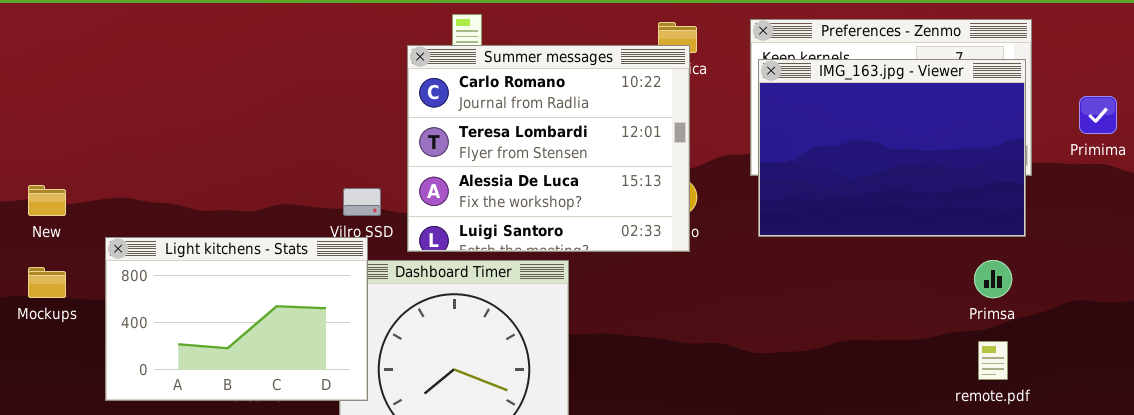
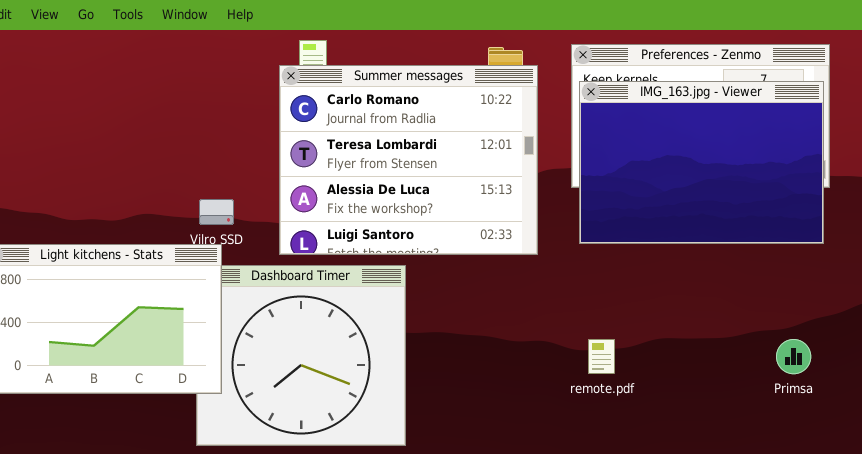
Summer messages: [407,45,690,252] -> [279,65,538,255], moved
Primsa: [974,260,1012,298] -> [776,339,811,374], moved
remote.pdf: [978,341,1008,380] -> [588,339,615,374], moved

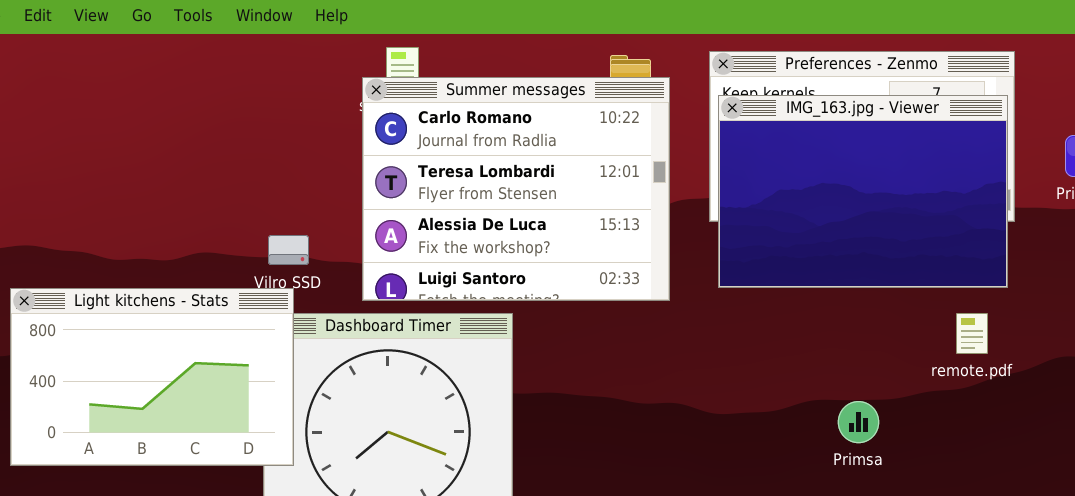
remote.pdf: [588,339,615,374] -> [956,313,988,354], moved
Primsa: [776,339,811,374] -> [838,401,879,443], moved

